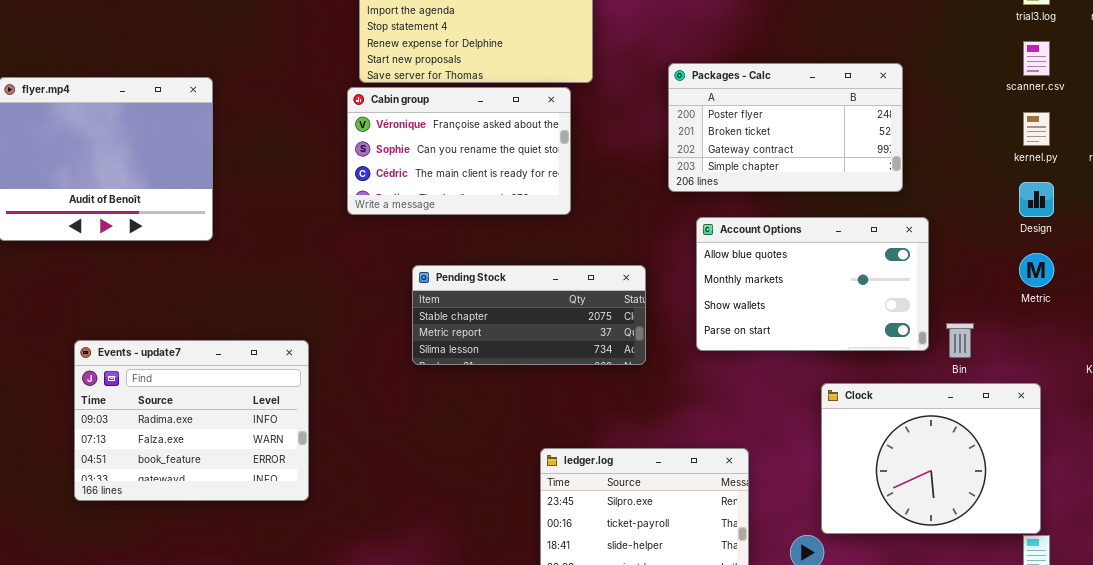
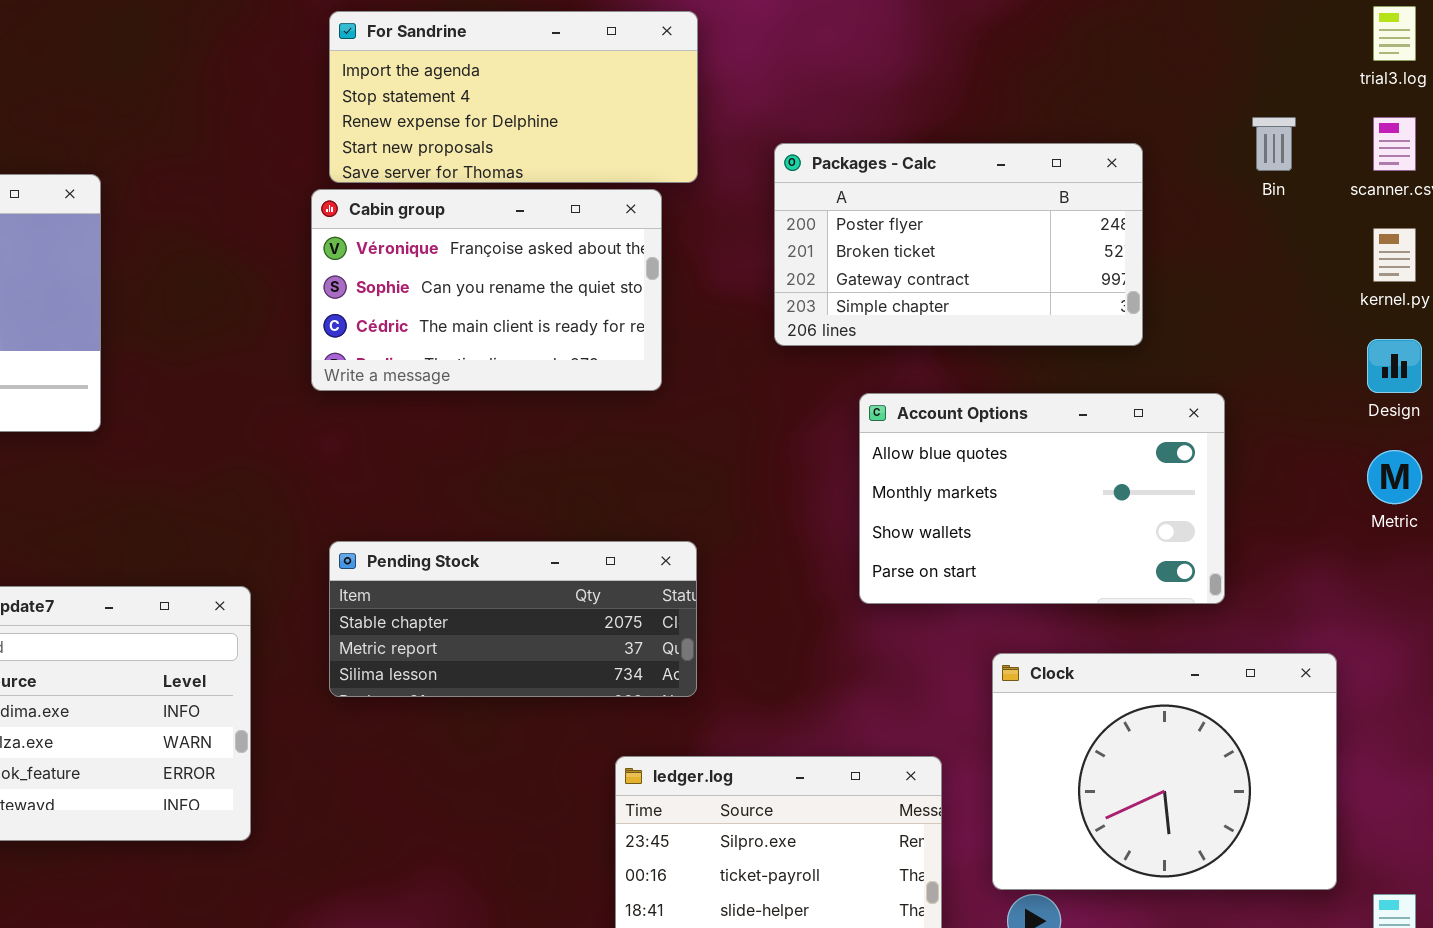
Packages - Calc: [668,63,903,192] -> [774,143,1143,346], moved
Pending Stock: [412,265,646,365] -> [329,541,697,697], moved
Bin: [946,323,974,358] -> [1252,117,1296,171], moved
Clock: [821,383,1041,534] -> [992,653,1337,890], moved

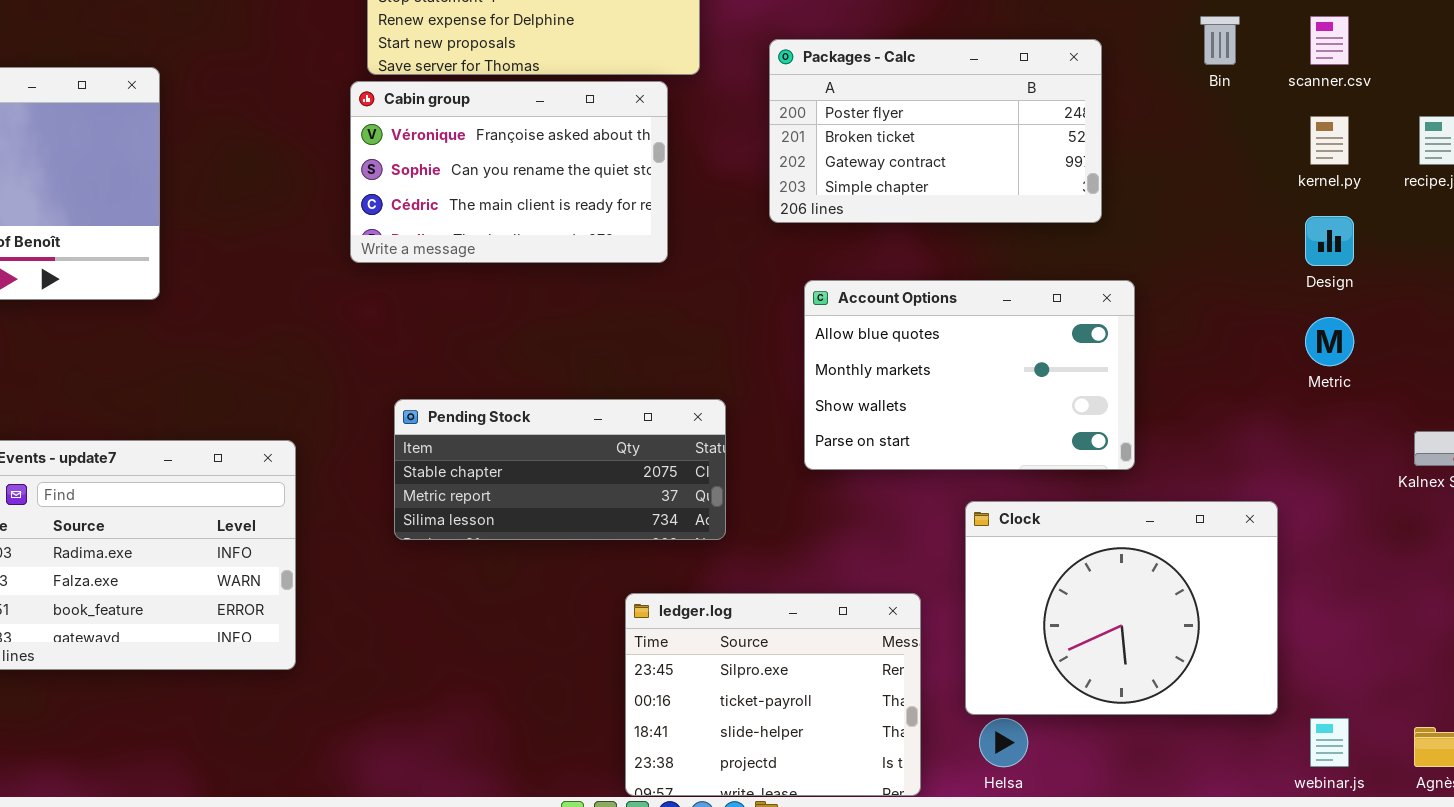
Account Options: [859,393,1225,604] -> [804,280,1135,470], moved
Pending Stock: [329,541,697,697] -> [394,399,726,540], moved

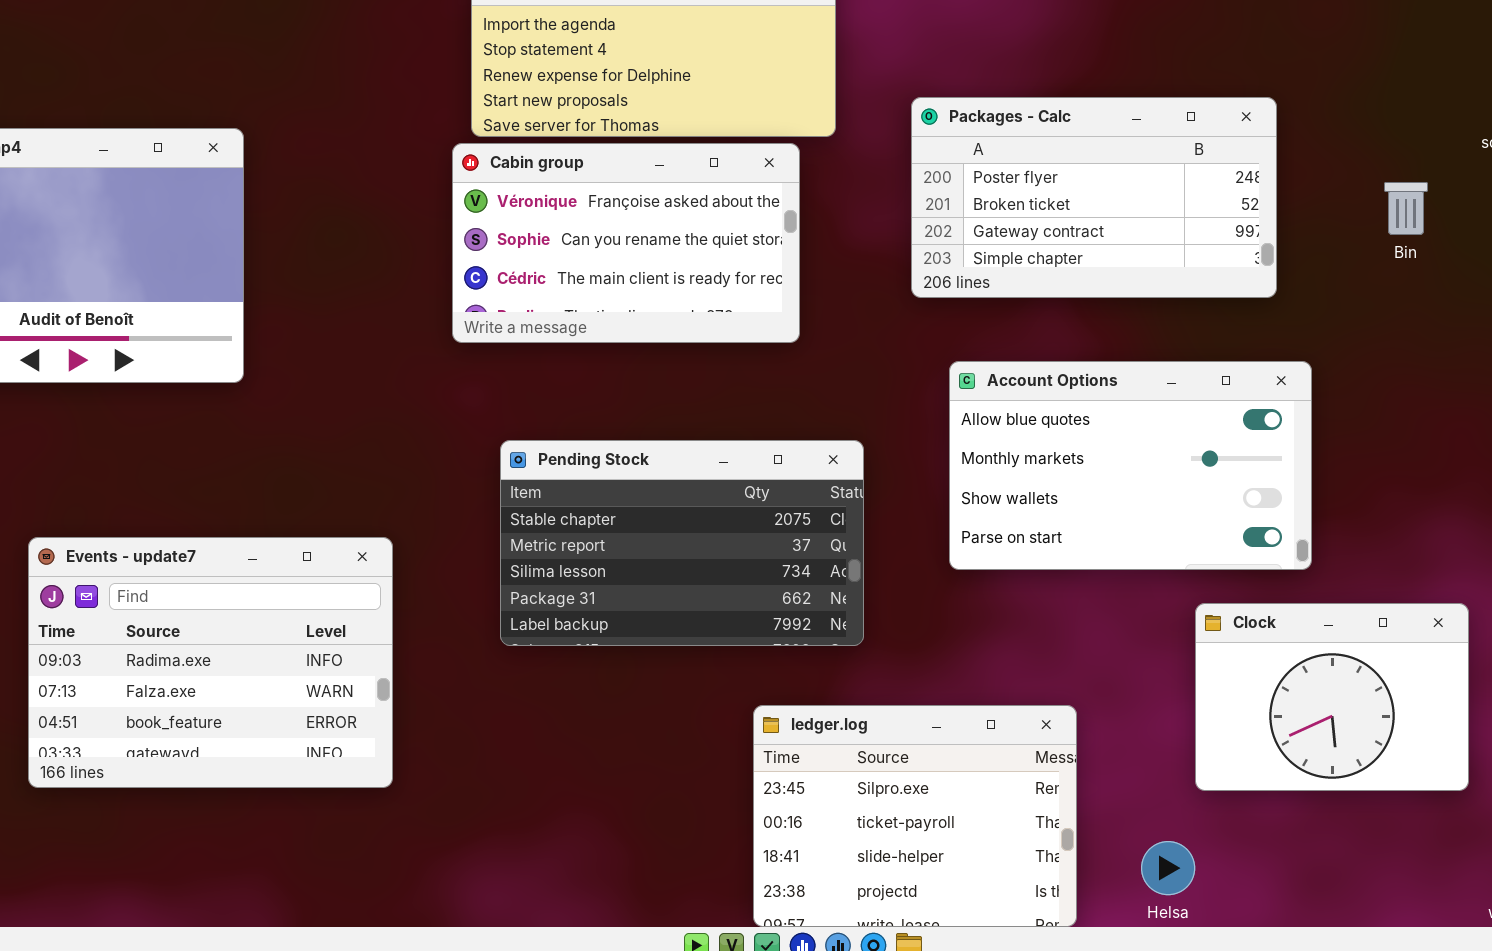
Bin: [1200,16,1240,65] -> [1384,182,1428,235], moved
Pending Stock: [394,399,726,540] -> [500,440,864,646], resized
Clock: [965,501,1278,715] -> [1195,603,1469,791], resized

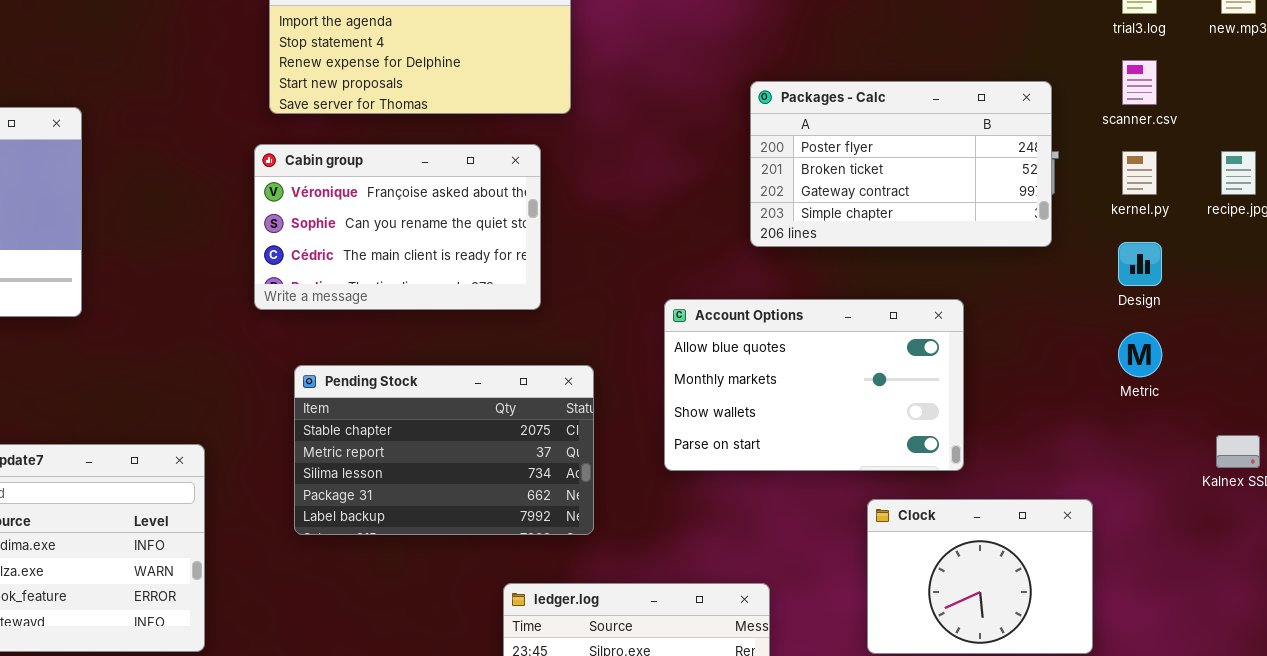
Packages - Calc: [911,97,1277,298] -> [750,81,1052,247], moved
Cabin group: [452,143,800,343] -> [254,144,541,310], moved

